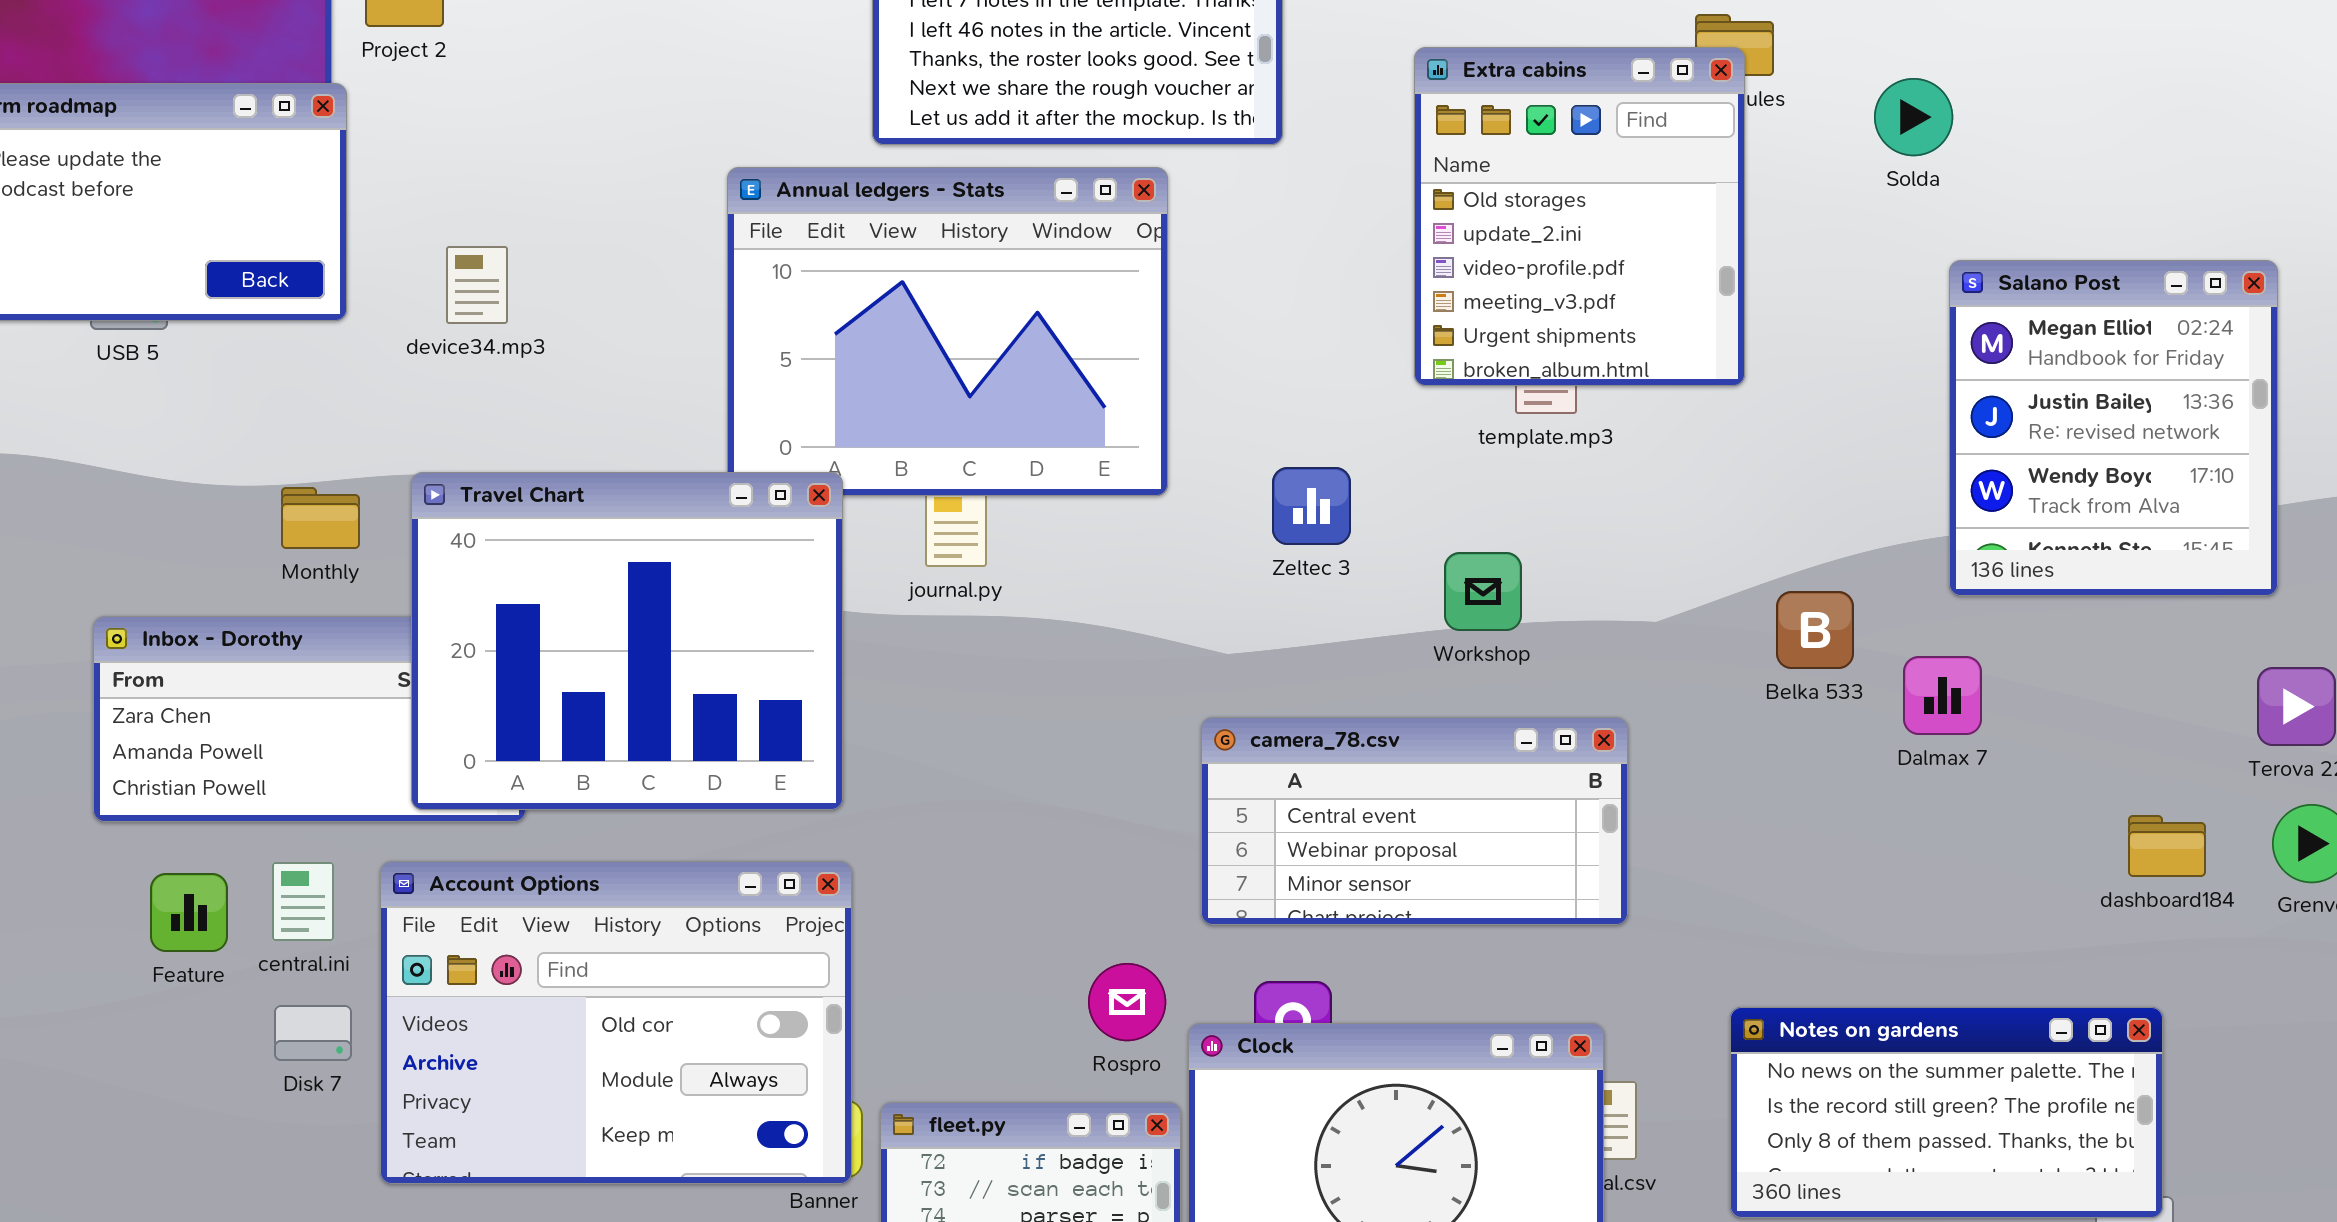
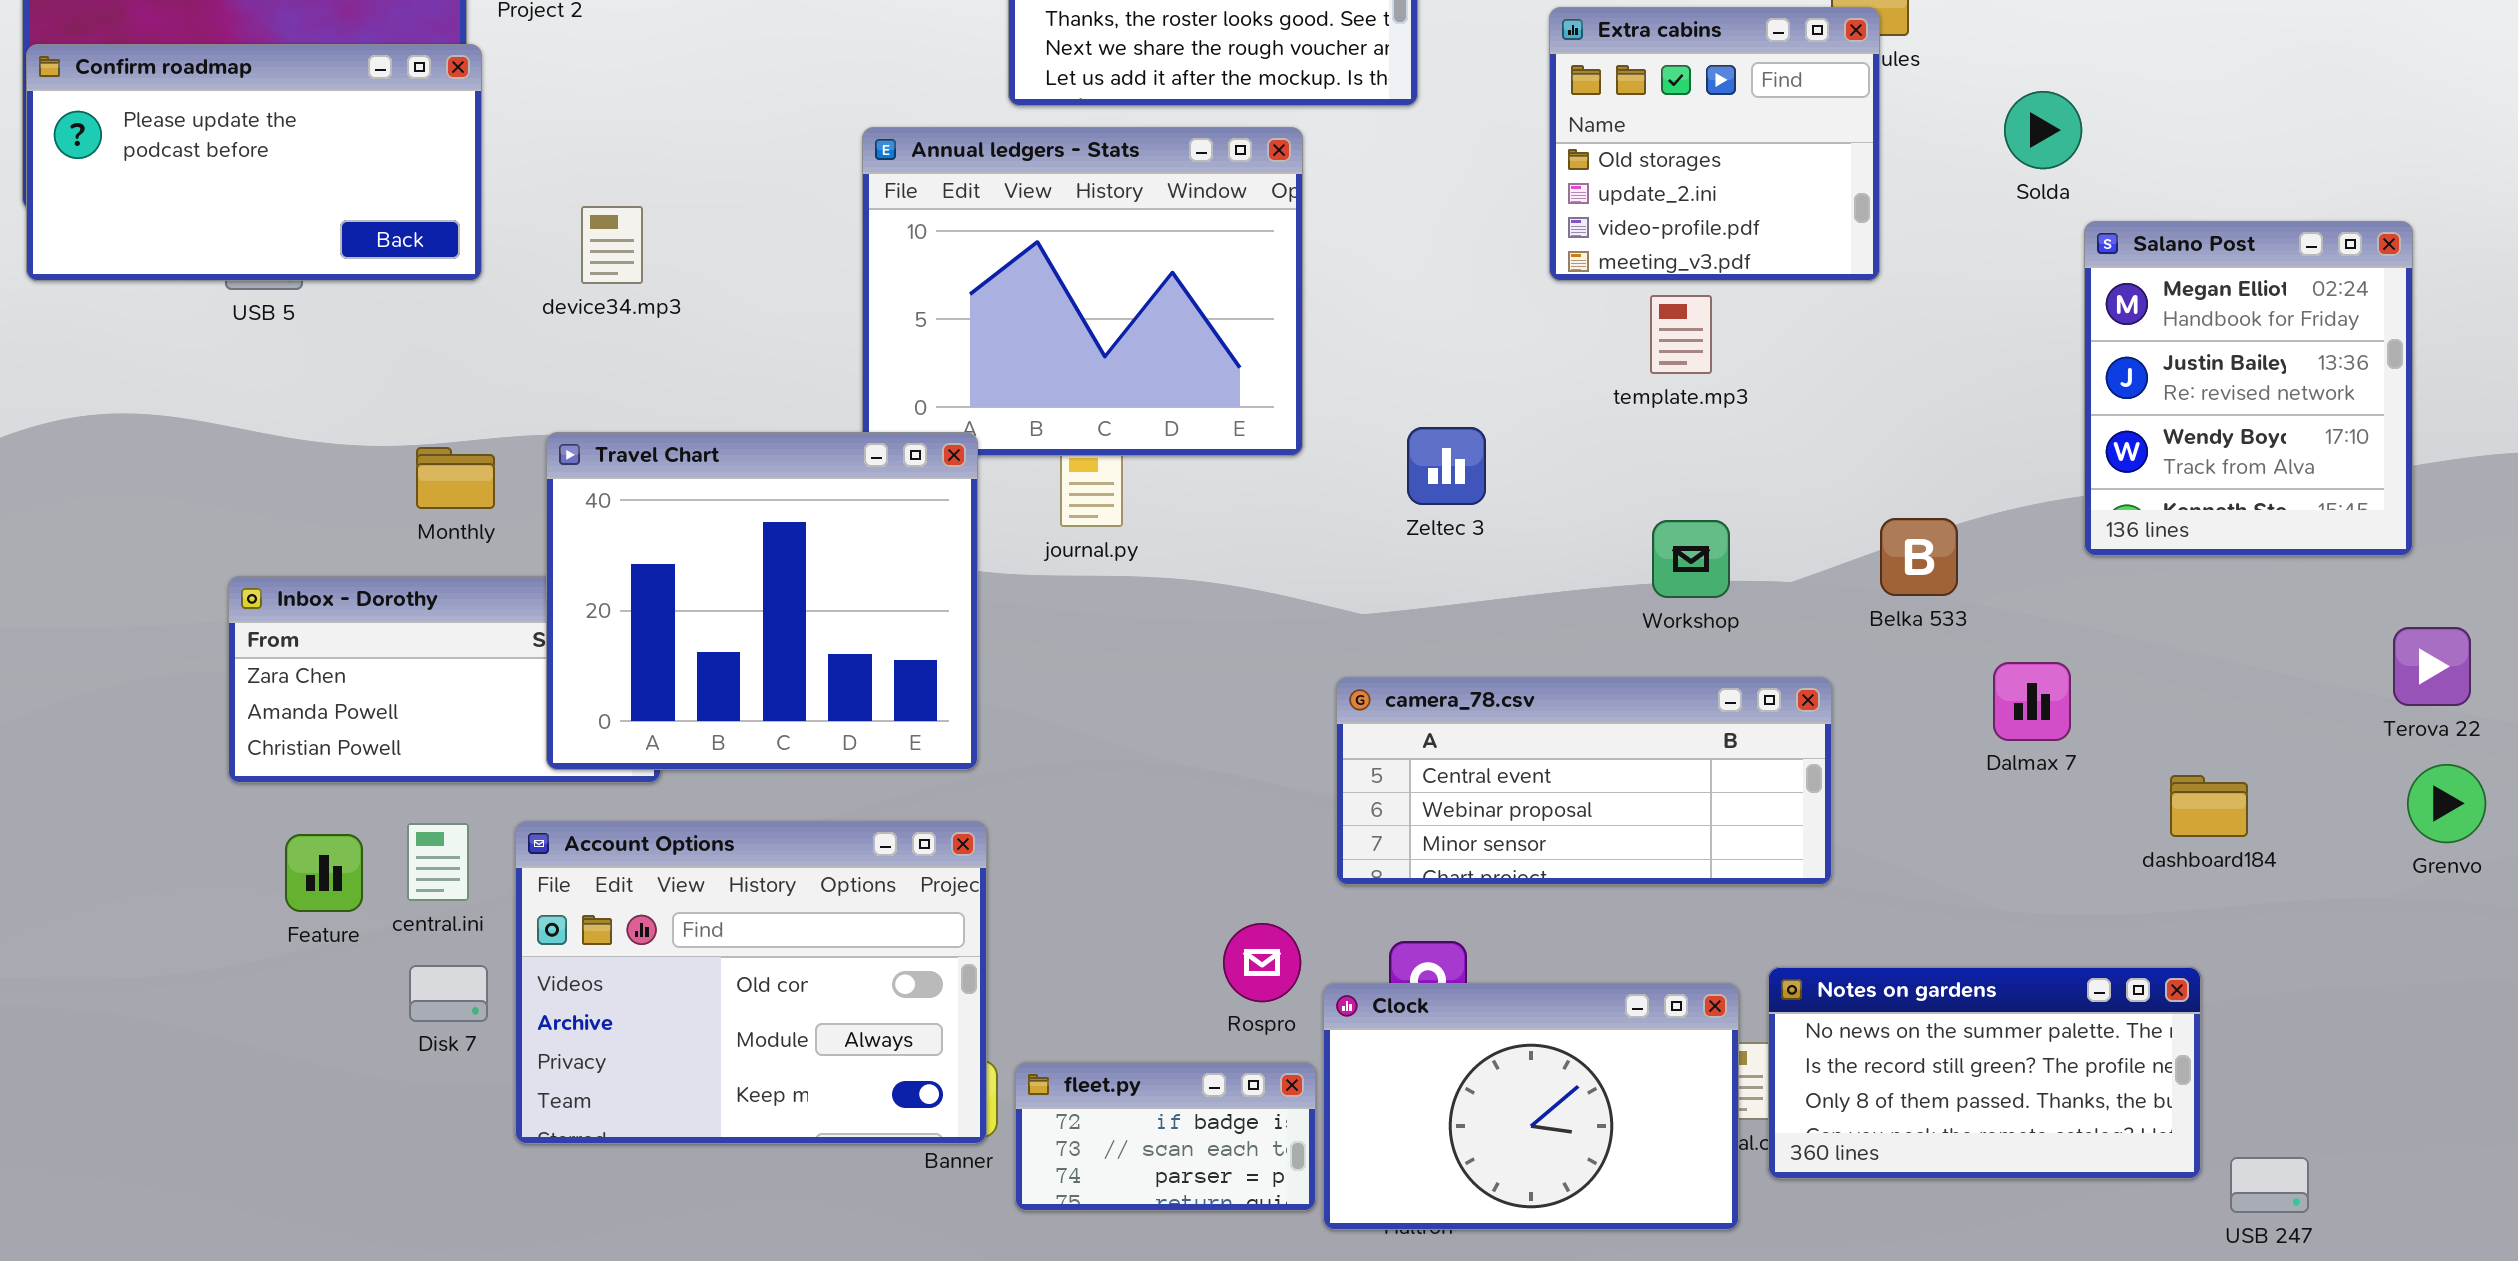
Extra cabins: [1414,47,1745,386] -> [1549,7,1880,281], resized
Solda: [1874,78,1953,156] -> [2004,91,2082,169], moved
Workshop: [1444,552,1522,631] -> [1652,520,1730,598], moved
Belka 533: [1776,591,1854,669] -> [1880,518,1958,596], moved
Dalmax 7: [1903,656,1982,735] -> [1993,662,2071,741], moved
camera_78.csv: [1201,717,1628,925] -> [1336,677,1832,885], resized
dashboard184: [2128,815,2206,877] -> [2170,775,2248,837], moved
Notes on gardens: [1730,1007,2163,1218] -> [1768,967,2201,1179], moved

